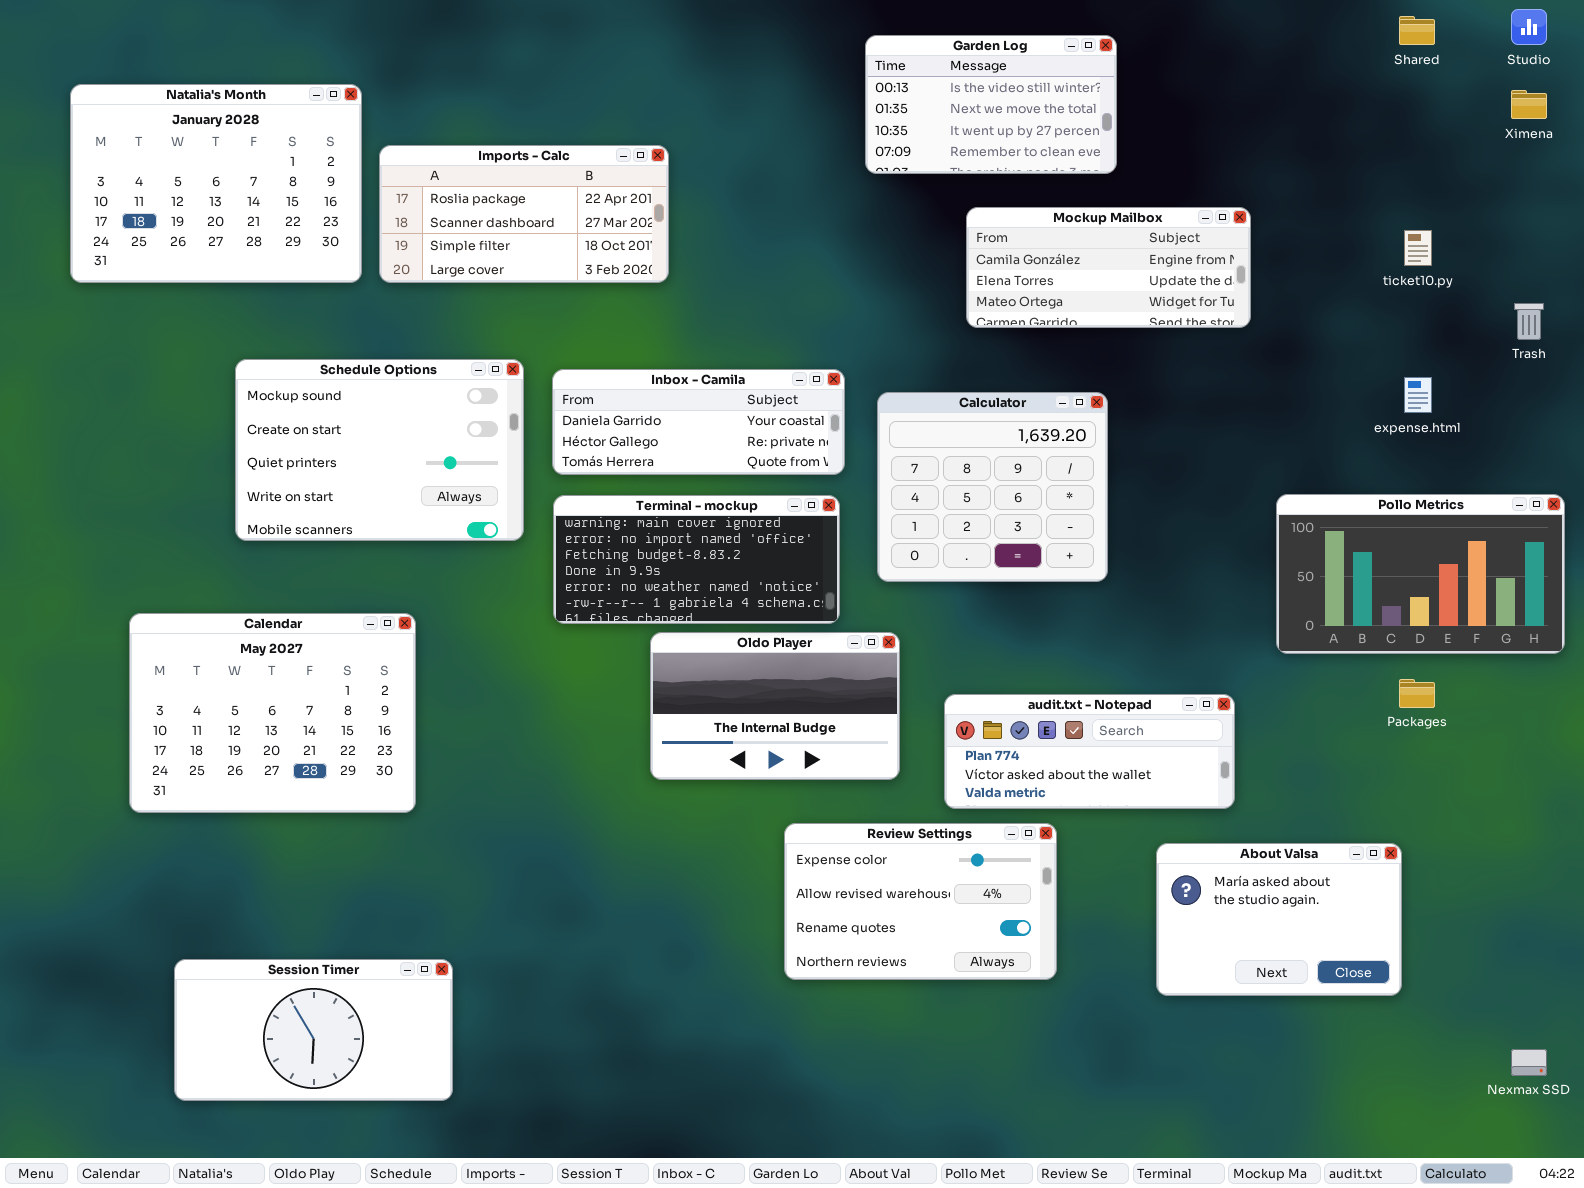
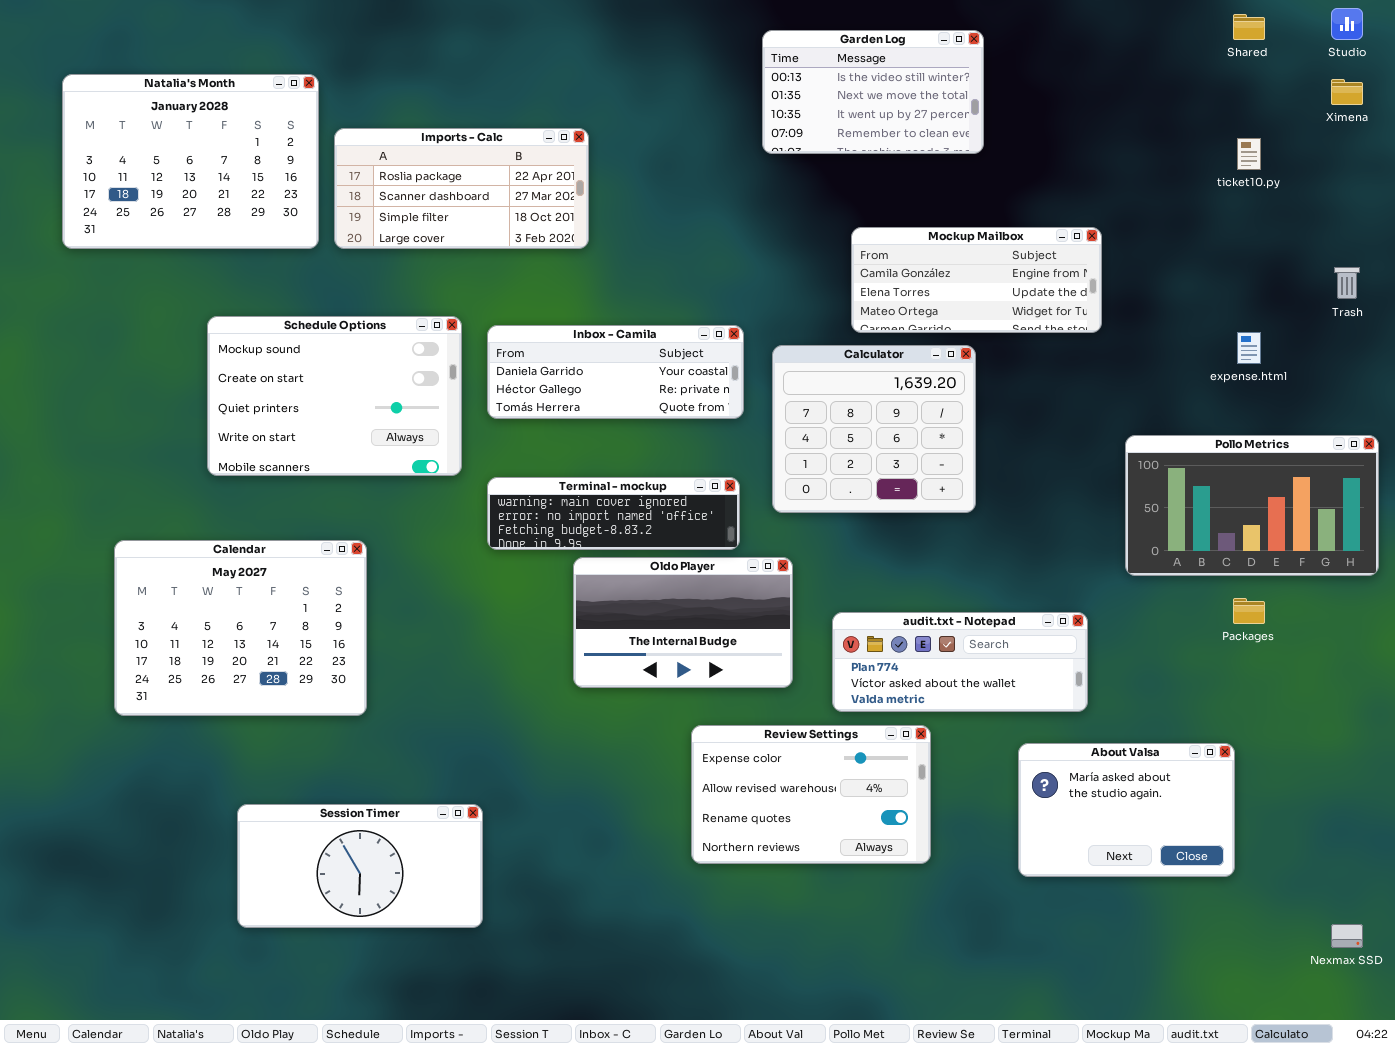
Mockup Mailbox: [966,207,1251,328] -> [851,227,1102,333], moved
ticket10.py: [1404,230,1432,266] -> [1237,138,1261,170], moved
Terminal - mockup: [553,495,840,624] -> [487,477,740,550], resized
Session Timer: [174,959,453,1101] -> [237,804,483,928], moved

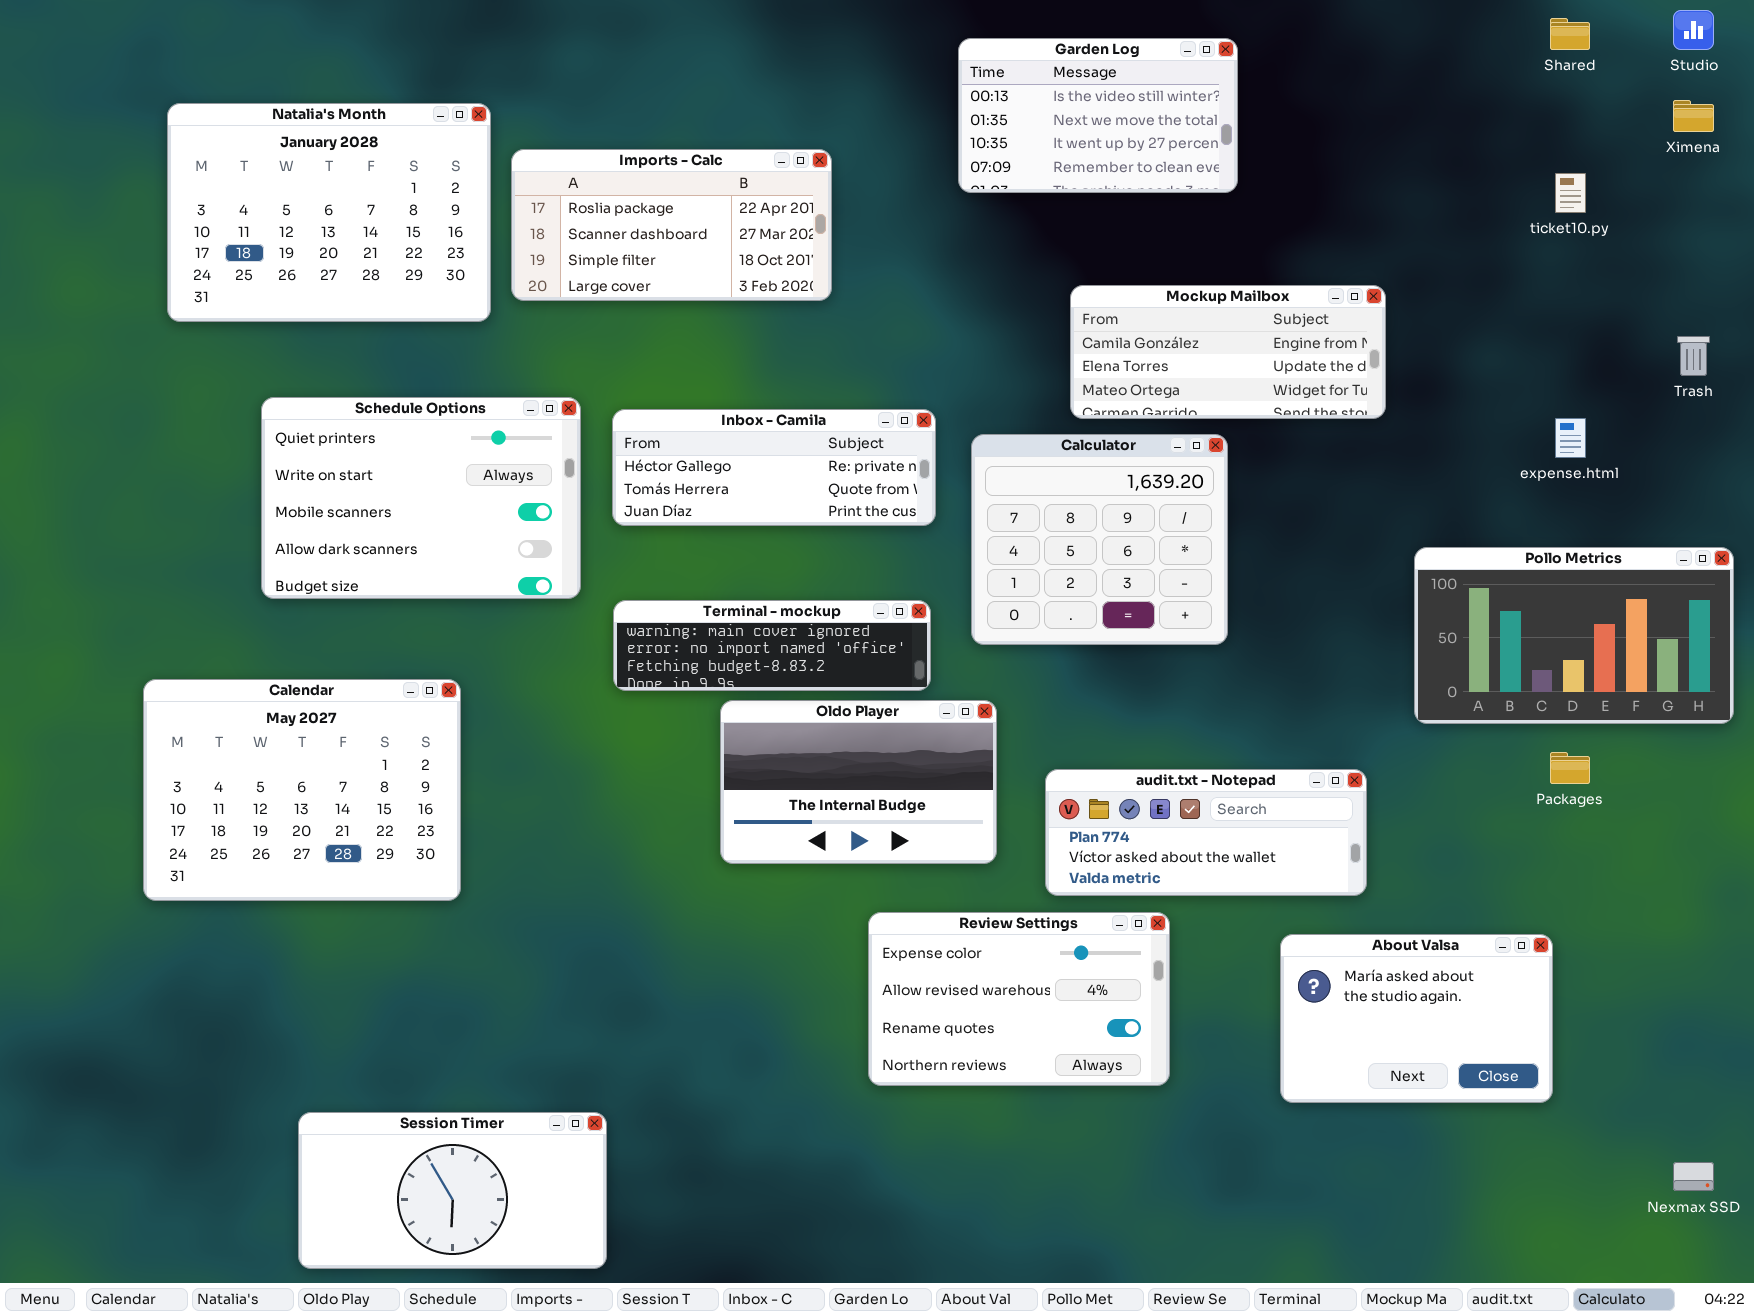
Natalia's Month: [62,74,319,249] -> [167,103,491,322], moved
Imports - Calc: [334,128,589,249] -> [511,149,832,301], moved
Schedule Options: [207,316,462,476] -> [261,397,581,599], scrolled down 2 rows
Inbox - Camila: [487,325,744,419] -> [612,409,936,526], scrolled down 1 row
Session Timer: [237,804,483,928] -> [298,1112,607,1269], moved

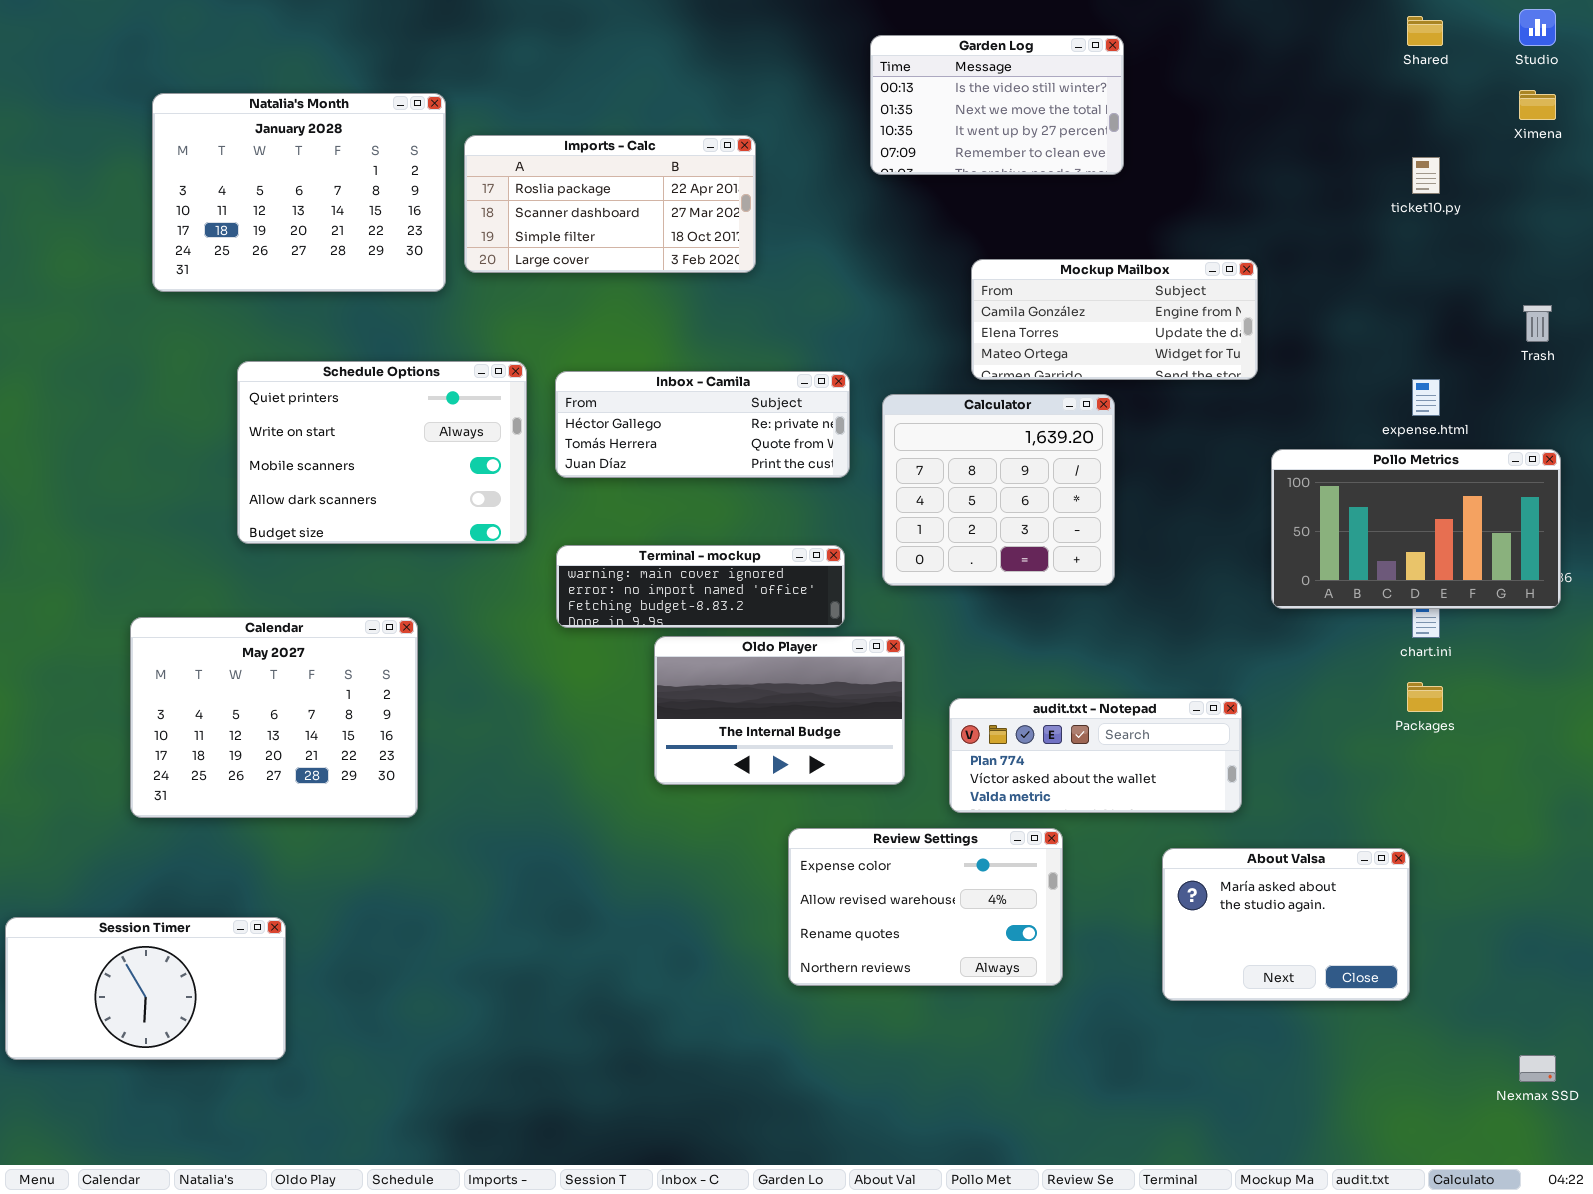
Pollo Metrics: [1414,547,1734,724] -> [1271,449,1561,609], moved
Session Timer: [298,1112,607,1269] -> [5,917,286,1060], moved

